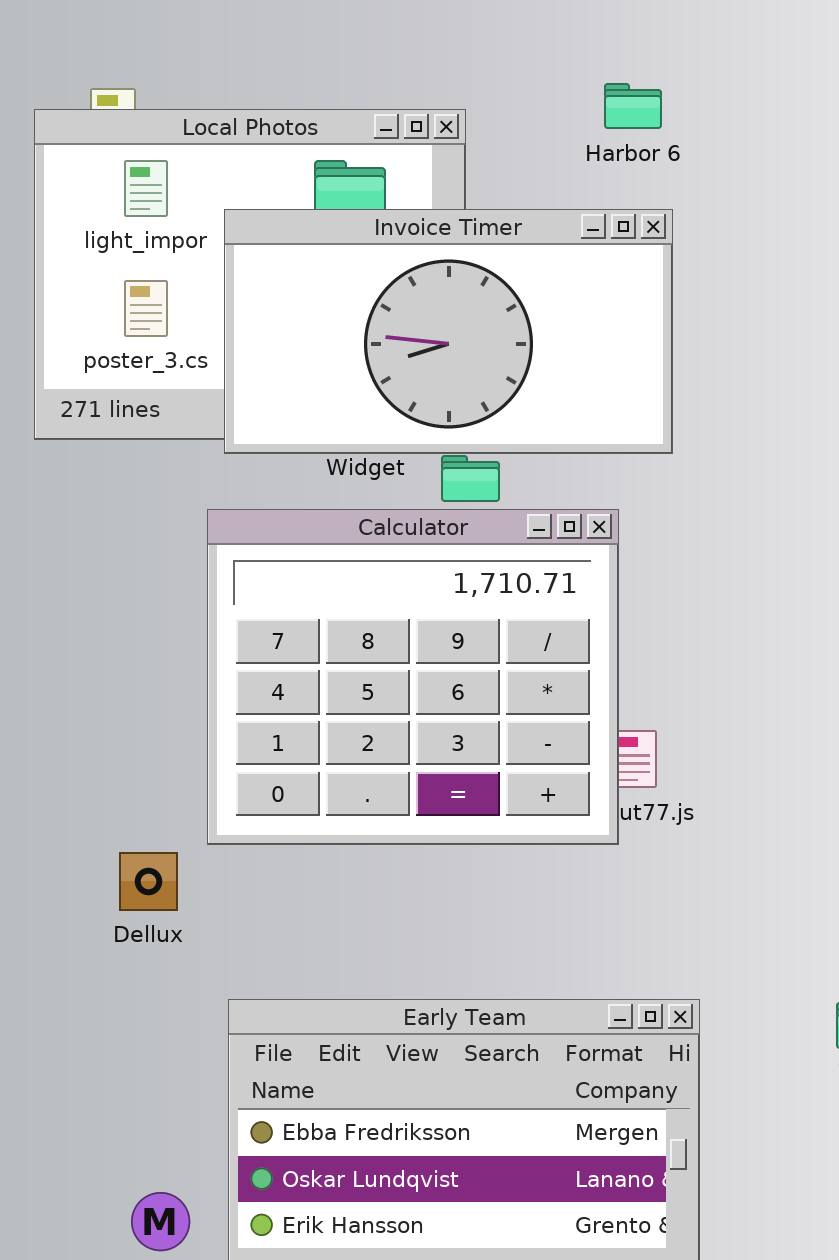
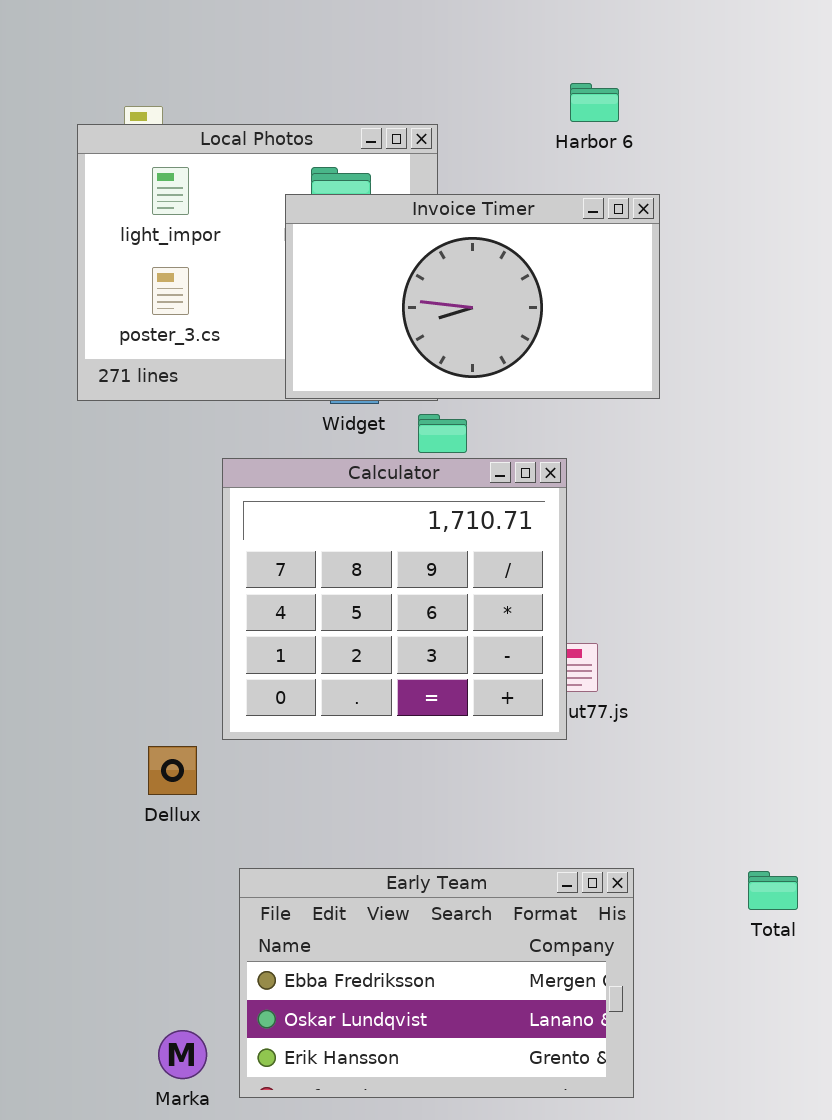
Harbor 6: [604,83,662,129] -> [570,83,619,122], moved
Invoice Timer: [224,209,673,454] -> [285,194,660,399], moved

